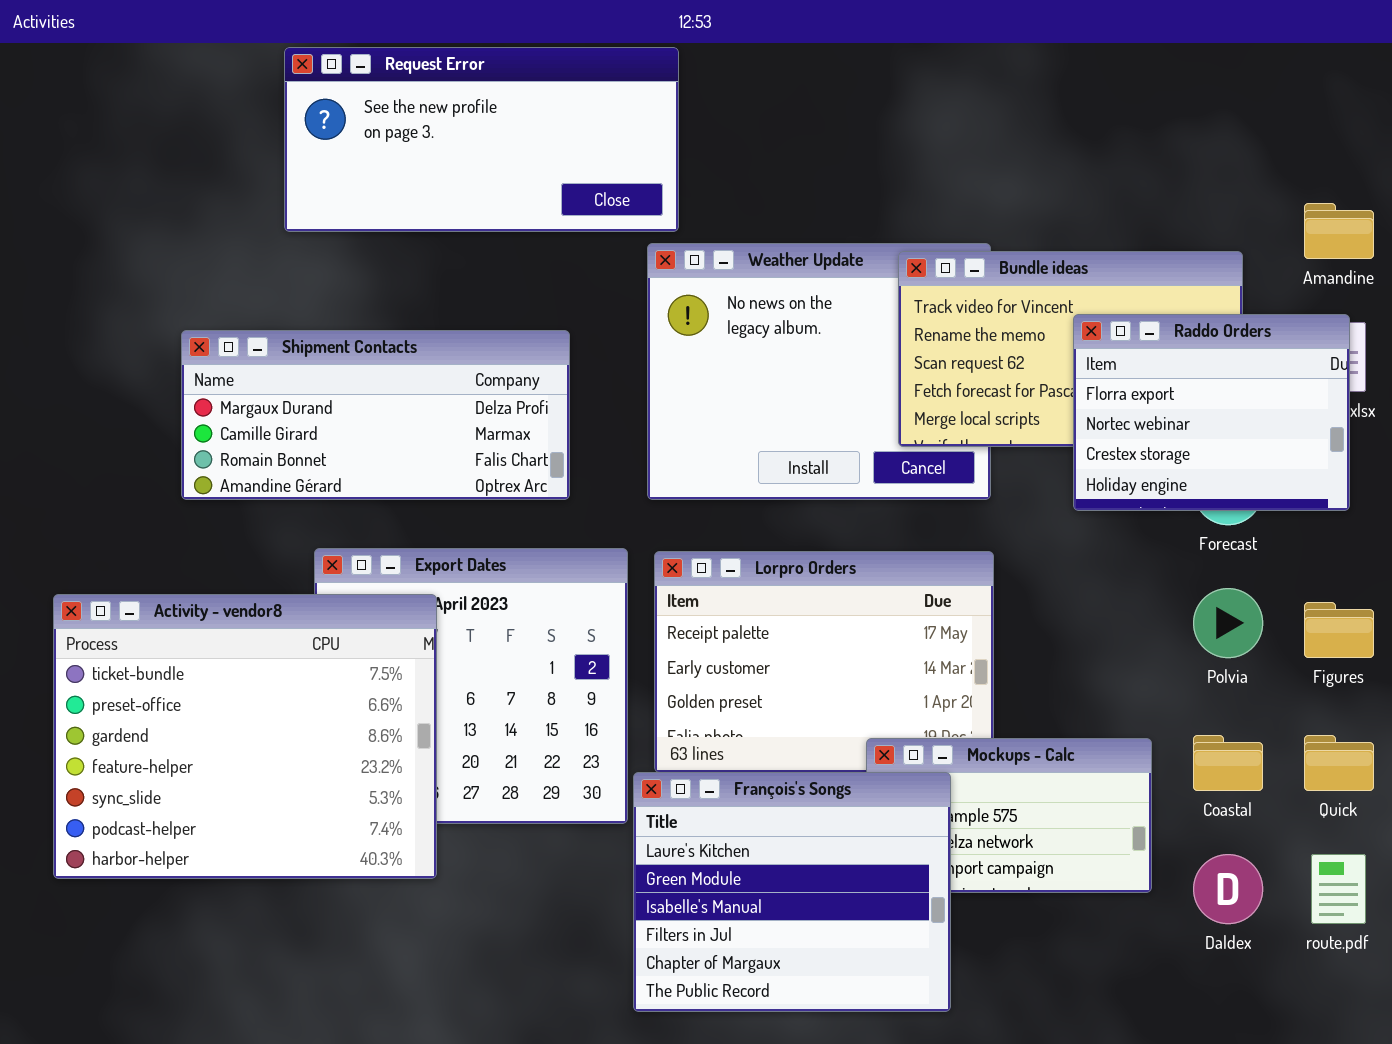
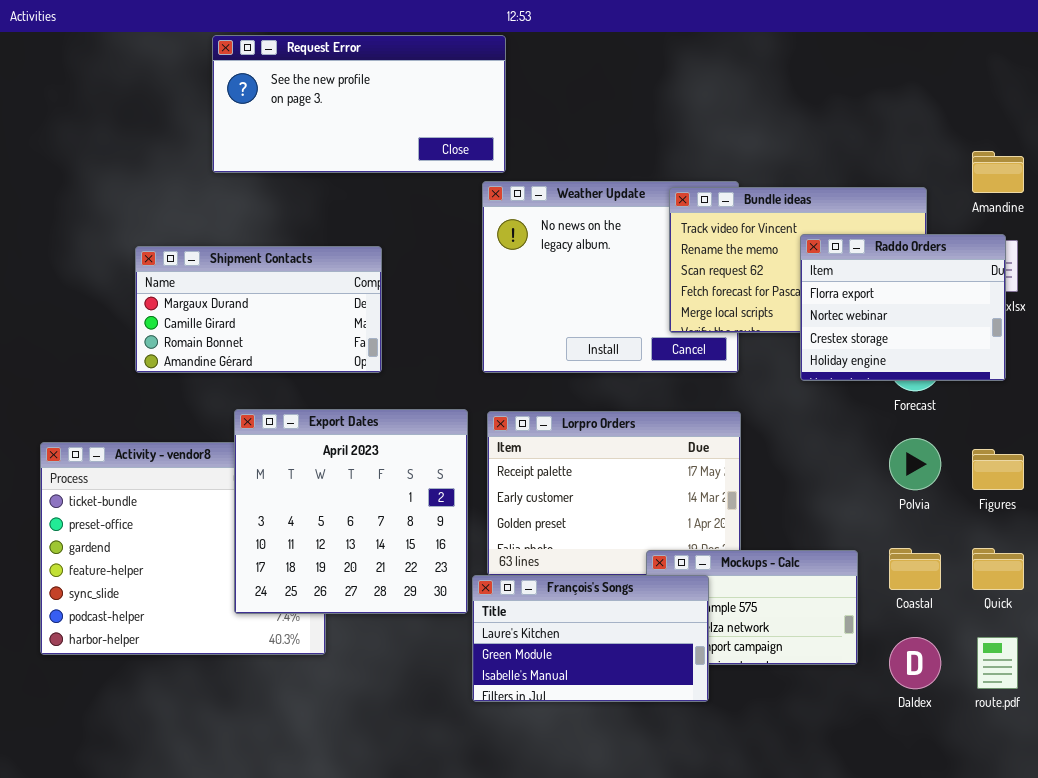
Shipment Contacts: [181,330,570,500] -> [135,246,382,373], resized
Export Dates: [314,548,628,824] -> [234,409,468,614], raised
François's Songs: [633,772,951,1012] -> [472,575,709,702], resized

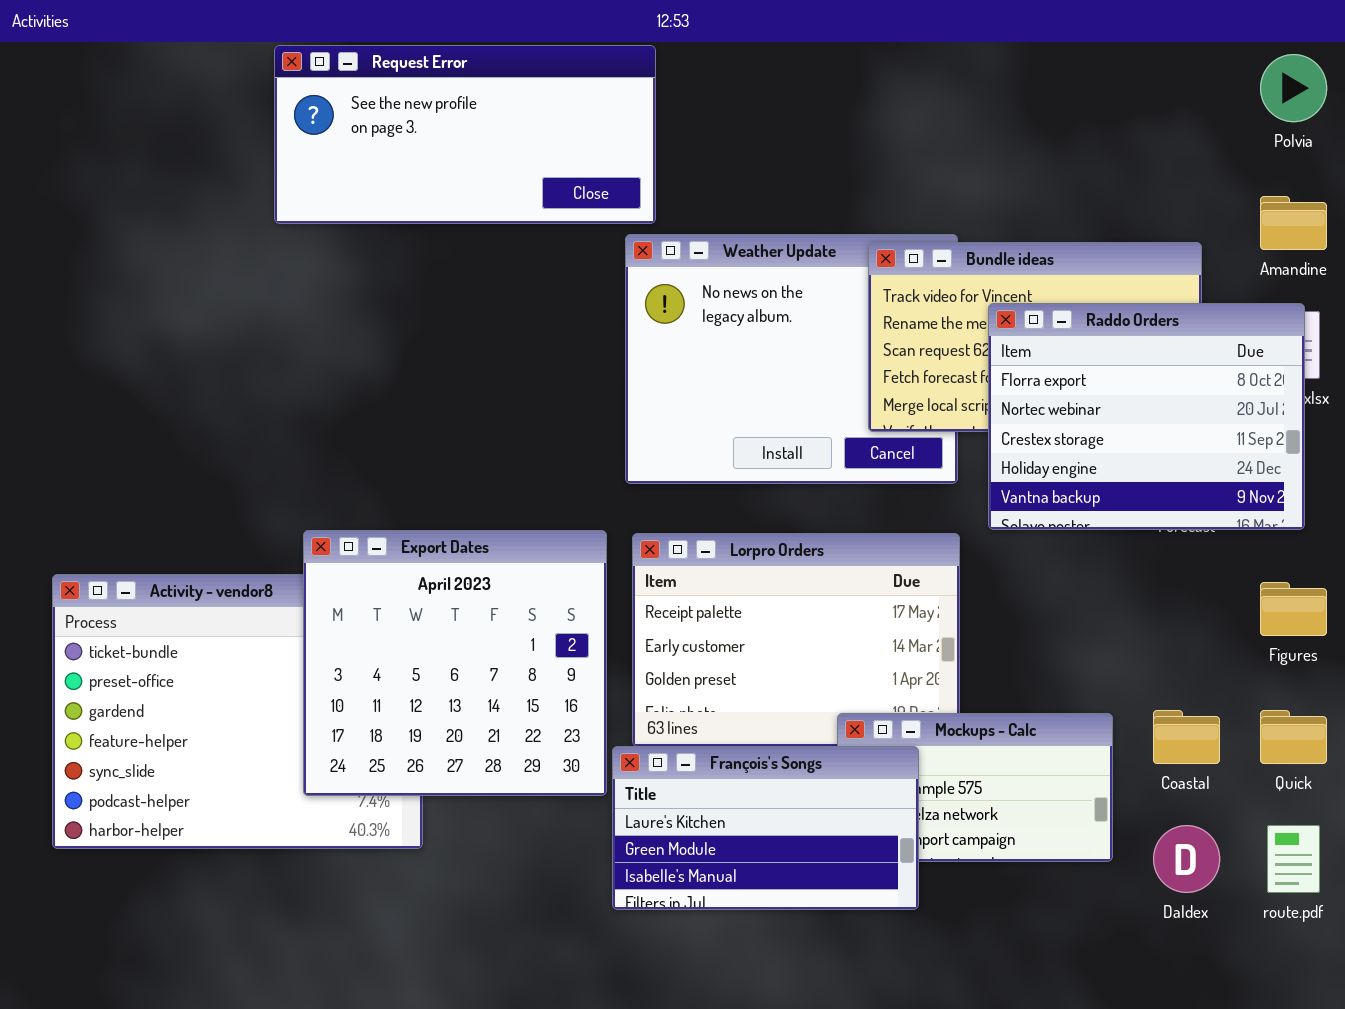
Raddo Orders: [800,234,1006,381] -> [988,303,1305,530], resized
Shipment Contacts: [135,246,382,373] -> none, closed
Polvia: [889,438,941,490] -> [1260,54,1327,122], moved

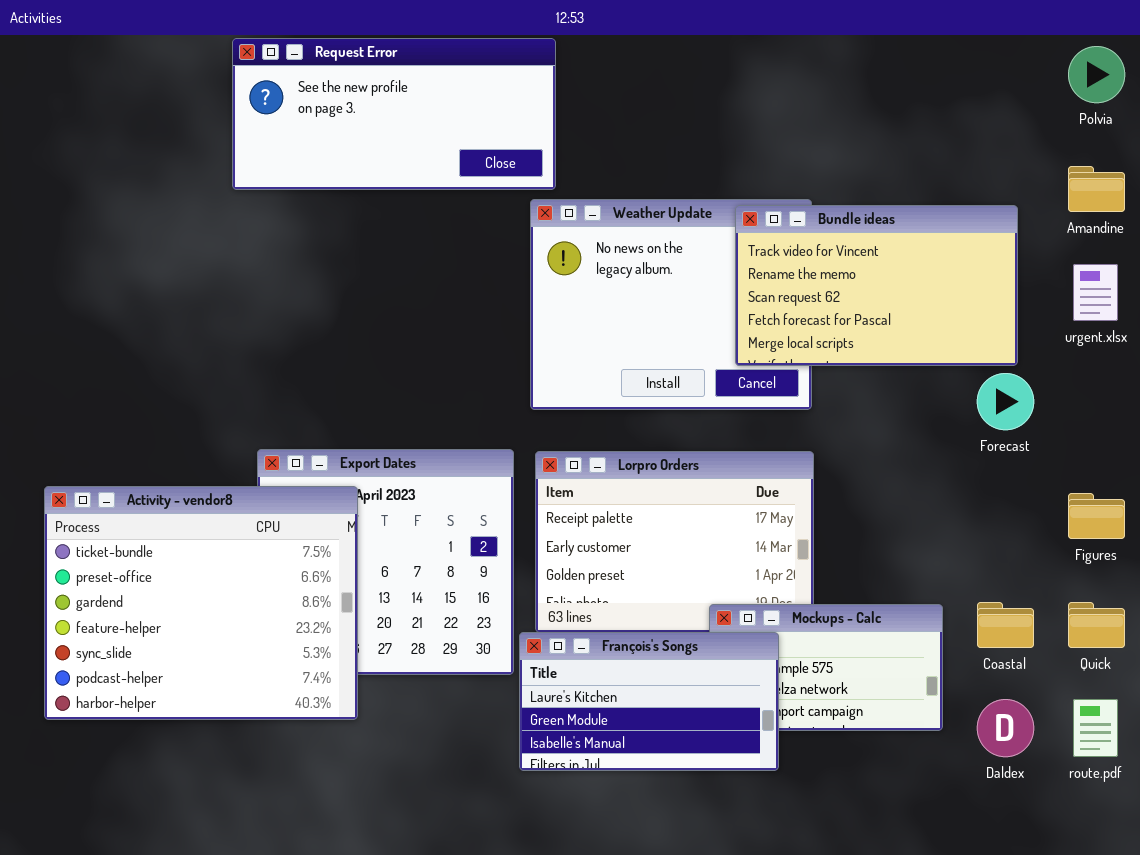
Raddo Orders: [988,303,1305,530] -> none, closed
Activity - vendor8: [52,574,423,849] -> [44,486,358,720], raised

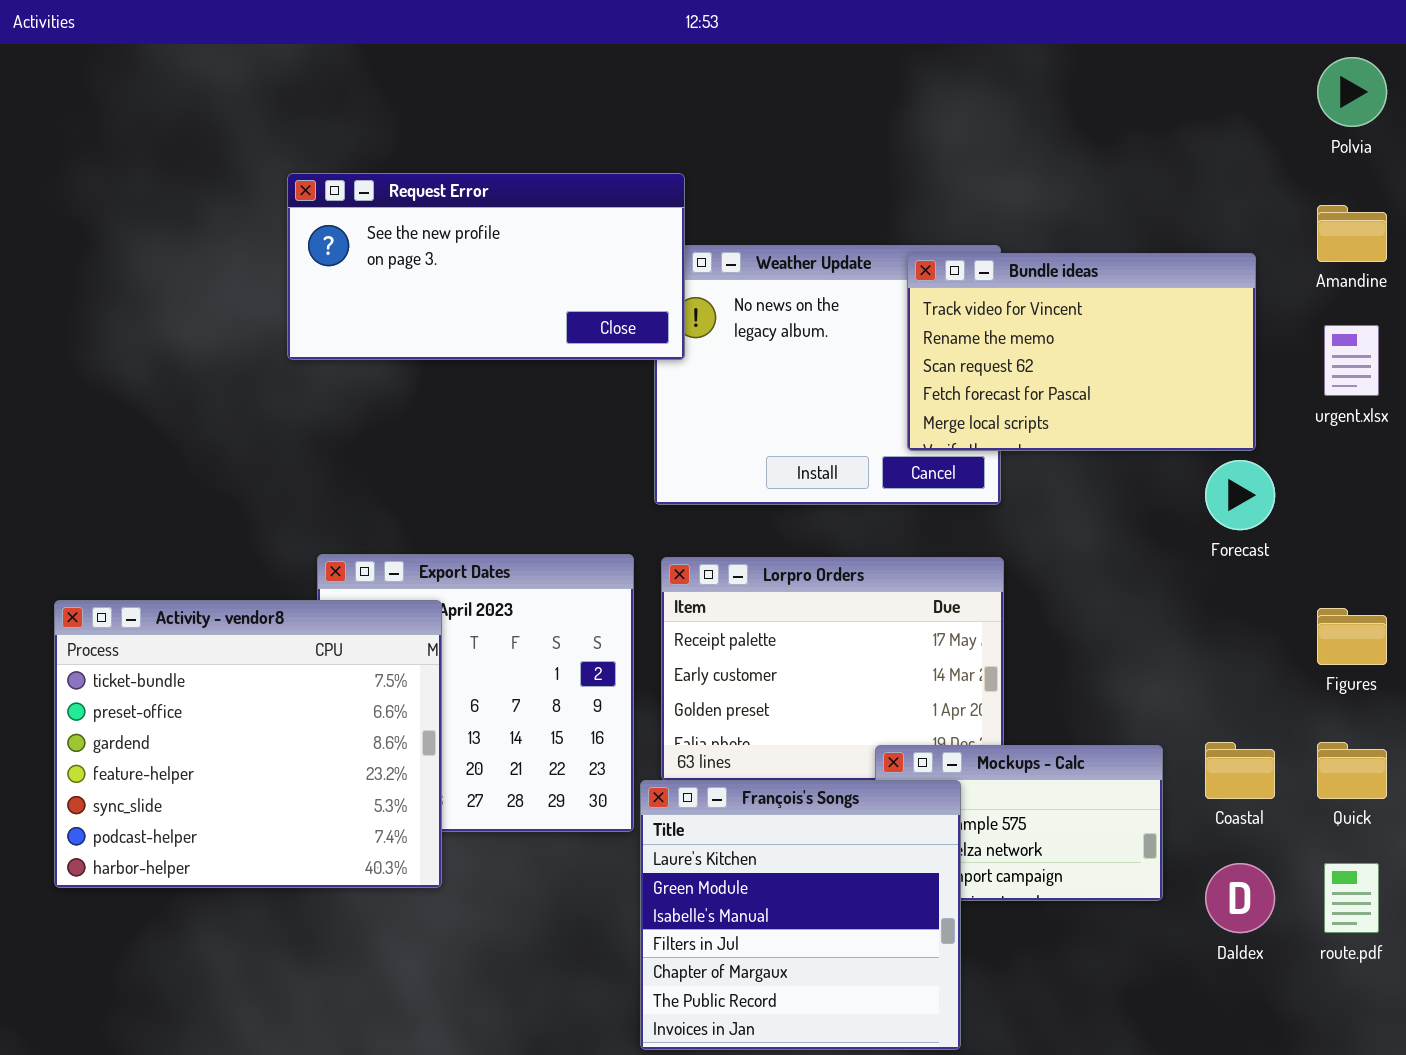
Request Error: [232,38,556,190] -> [287,173,685,360], moved
François's Songs: [519,632,779,771] -> [640,780,961,1050], resized

